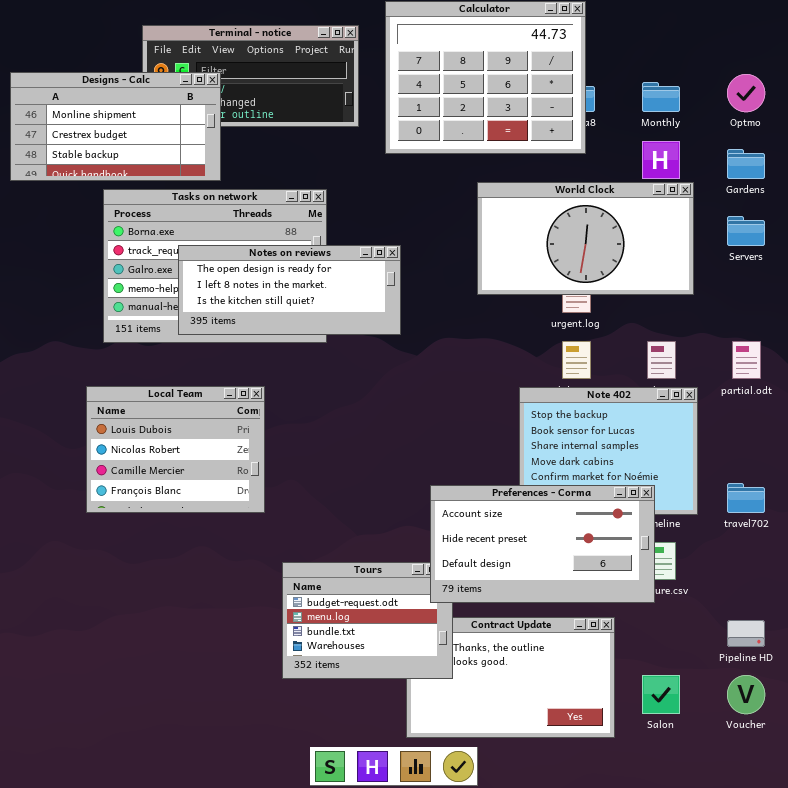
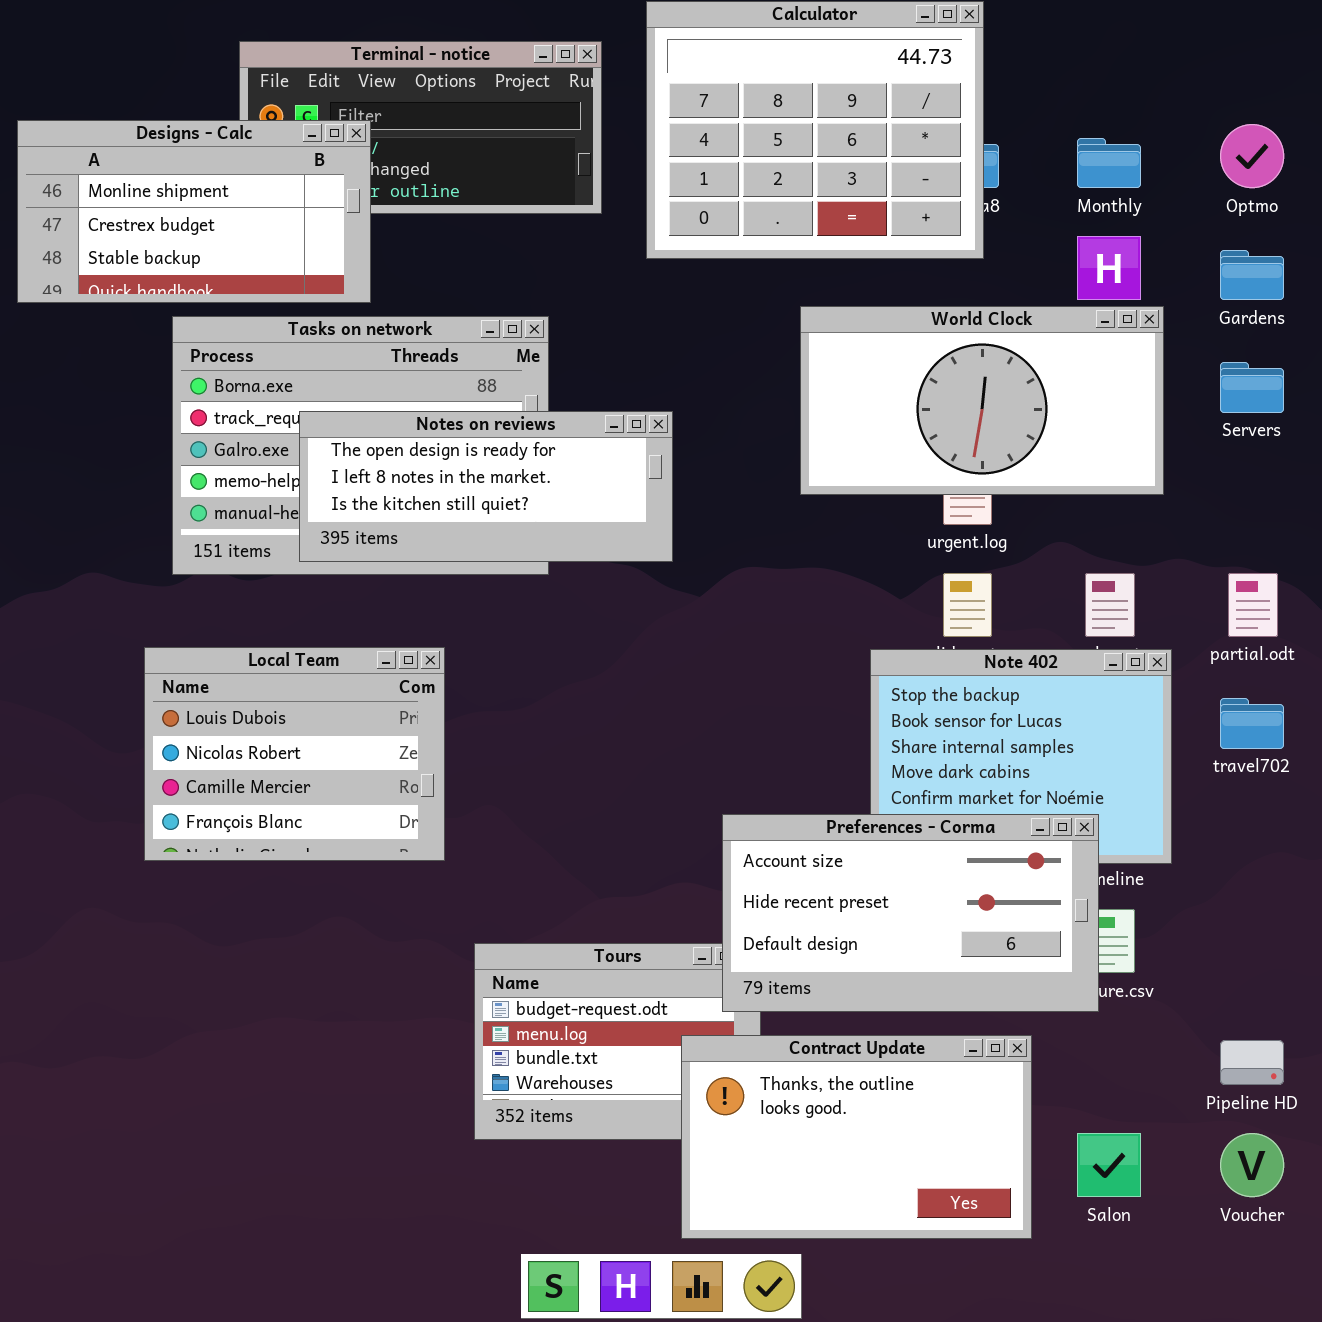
travel702: [727,483,765,513] -> [1220,698,1284,749], moved
Contract Update: [406,617,615,738] -> [681,1035,1032,1239], raised

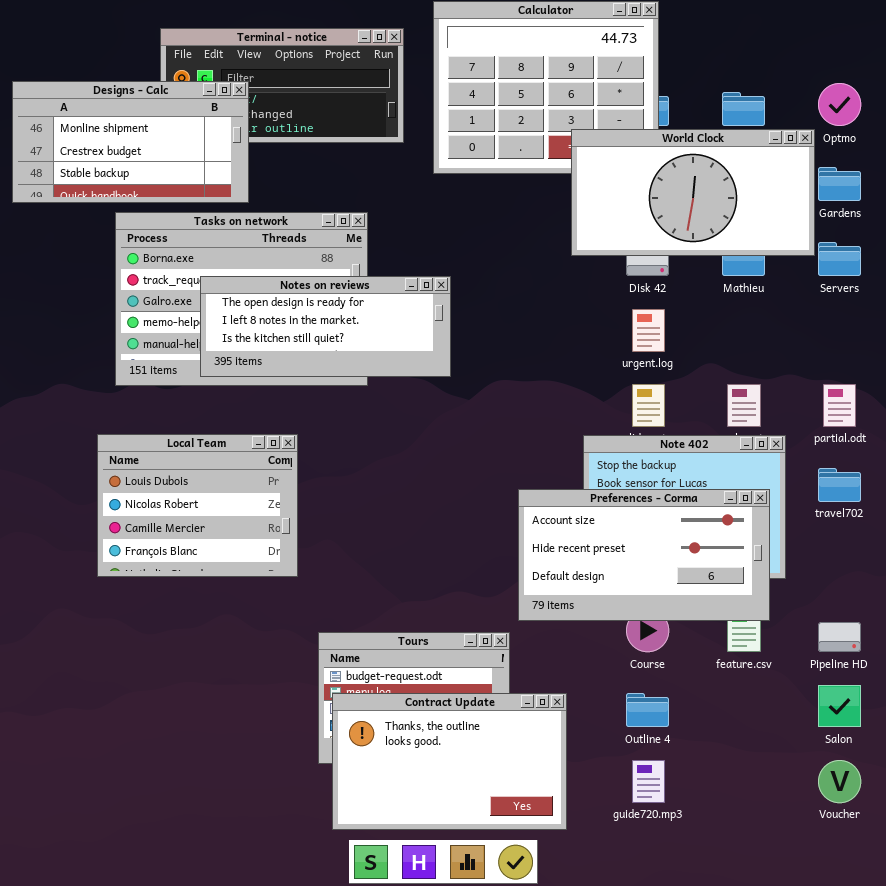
World Clock: [800,306,1164,495] -> [571,129,815,256], moved
Preferences - Corma: [722,814,1099,1012] -> [518,489,770,621], moved
Contract Update: [681,1035,1032,1239] -> [332,693,567,830], moved
Pipeline HD: [1220,1040,1284,1085] -> [818,622,861,652], moved
Salon: [1077,1133,1141,1197] -> [818,685,861,727], moved

